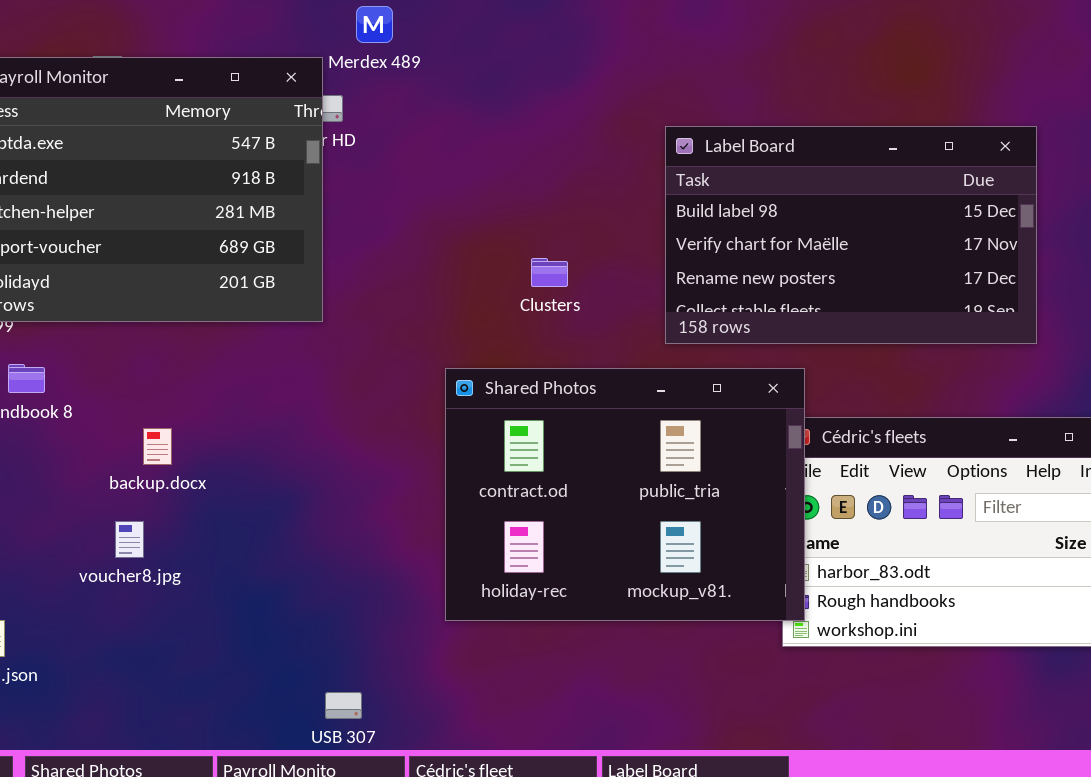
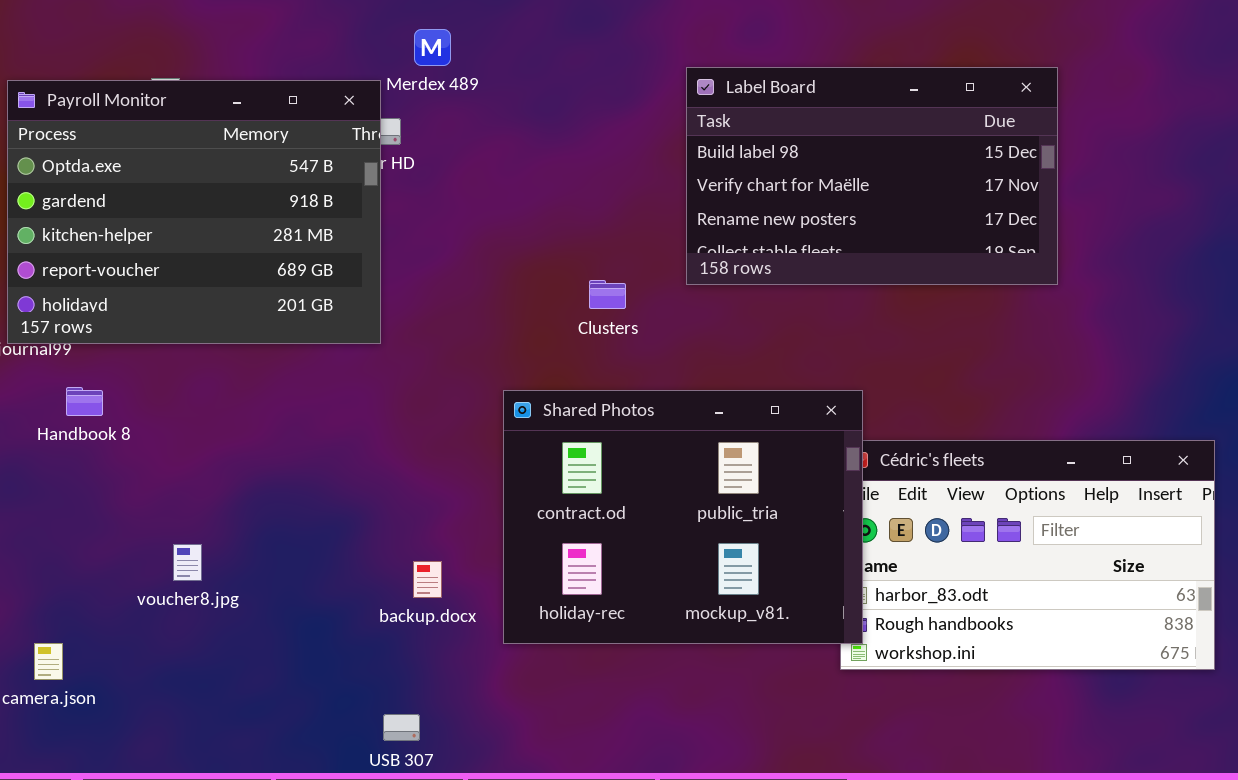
Label Board: [665,126,1037,344] -> [686,67,1058,285], moved
backup.docx: [143,428,172,465] -> [413,561,442,598], moved

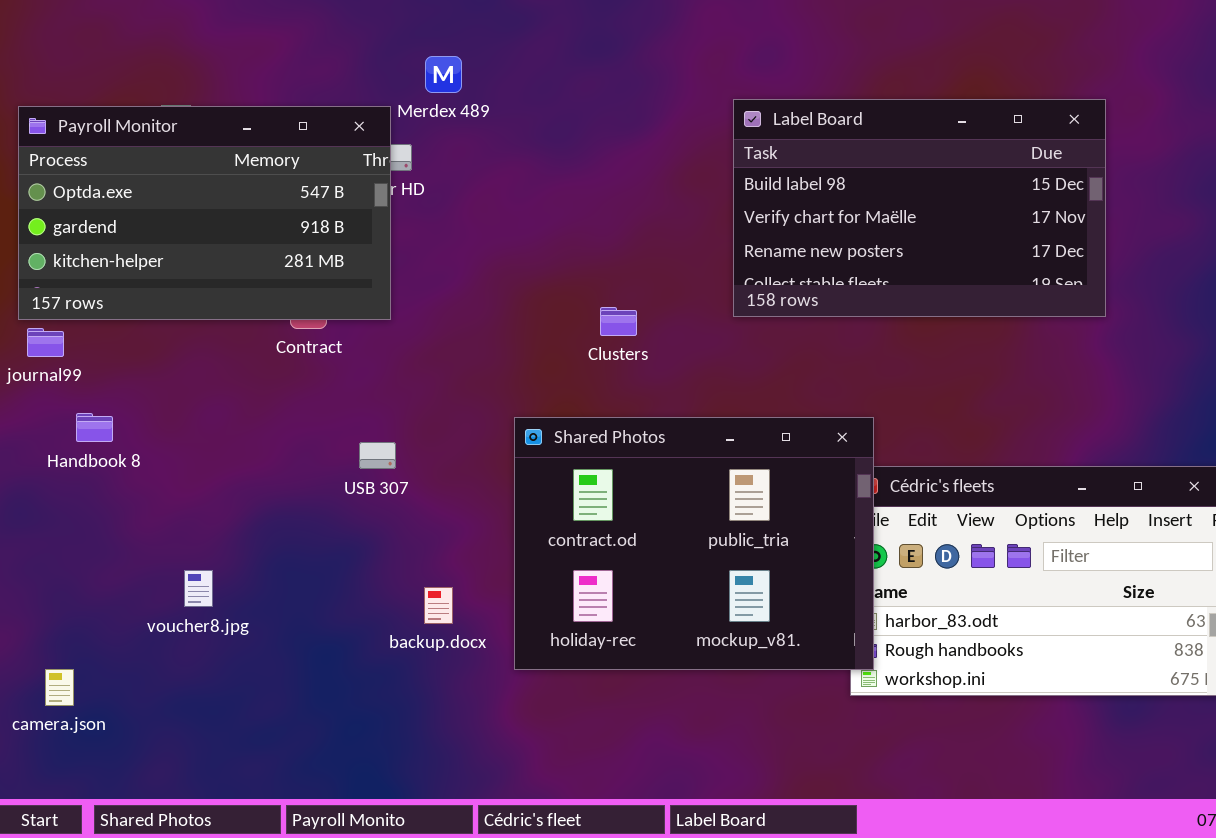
Label Board: [686,67,1058,285] -> [733,99,1106,317], moved
Payroll Monitor: [7,80,381,344] -> [18,106,391,320], resized
USB 307: [383,714,420,741] -> [359,442,396,469], moved

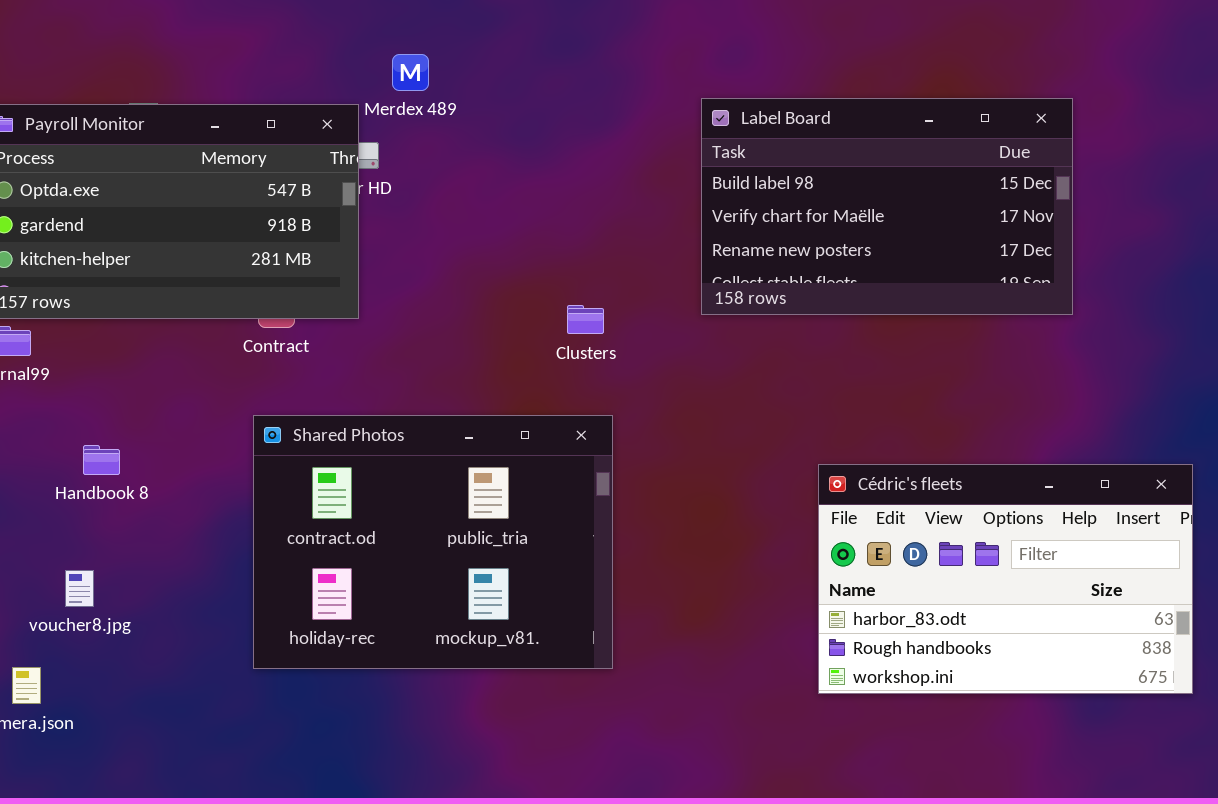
Handbook 8: [76,413,113,442] -> [83,445,120,475], moved
Shared Photos: [514,417,874,670] -> [253,415,613,669], moved
voucher8.jpg: [184,570,213,607] -> [65,570,94,607], moved

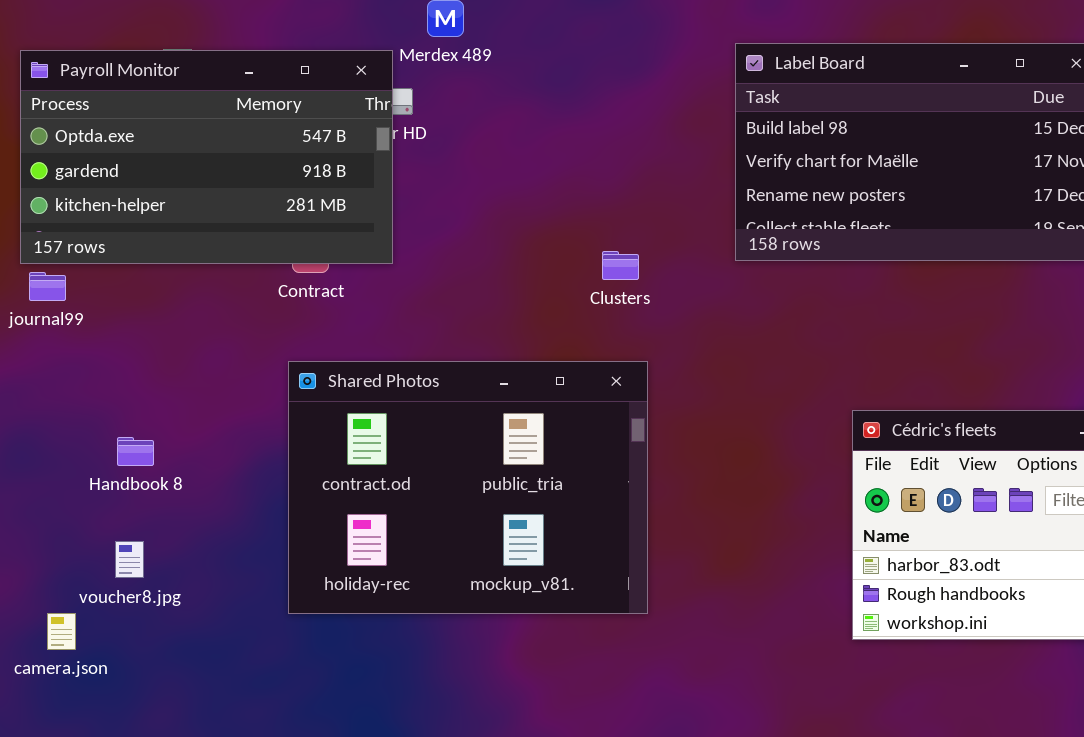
Handbook 8: [83,445,120,475] -> [117,437,154,466], moved
voucher8.jpg: [65,570,94,607] -> [115,541,144,578], moved

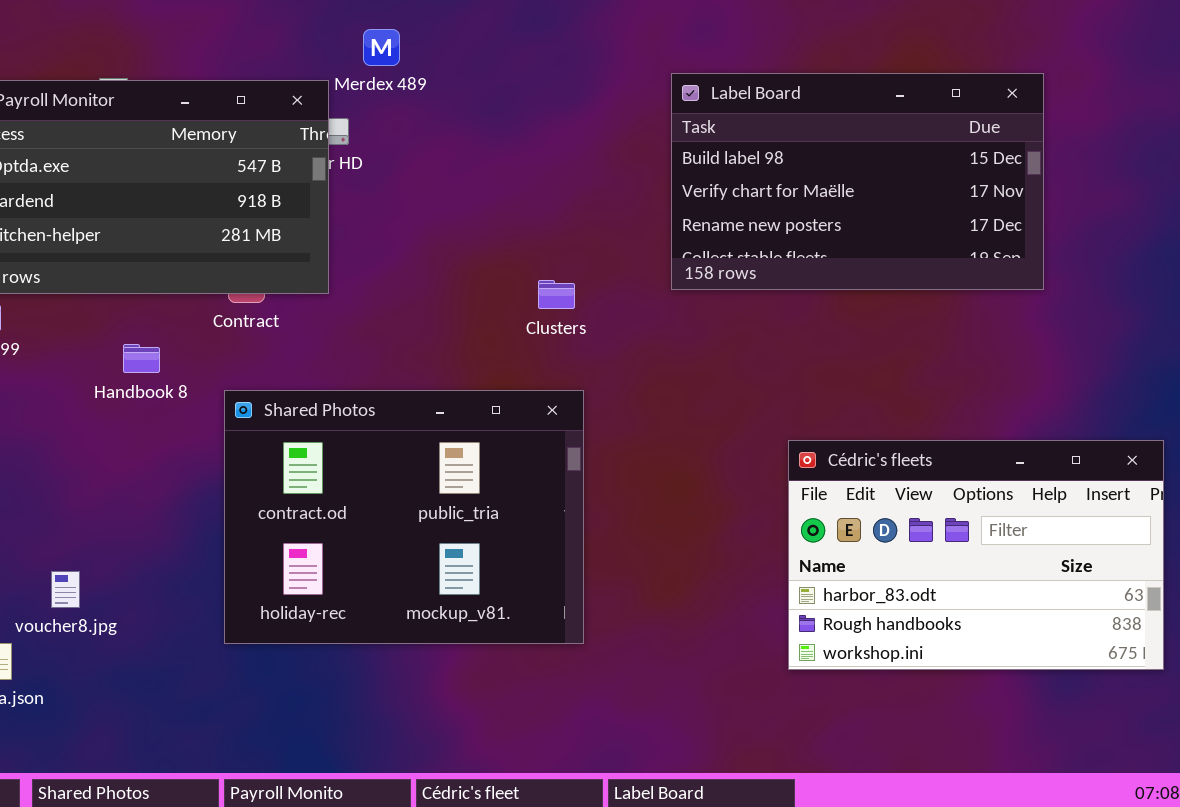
Handbook 8: [117,437,154,466] -> [123,344,160,373], moved

